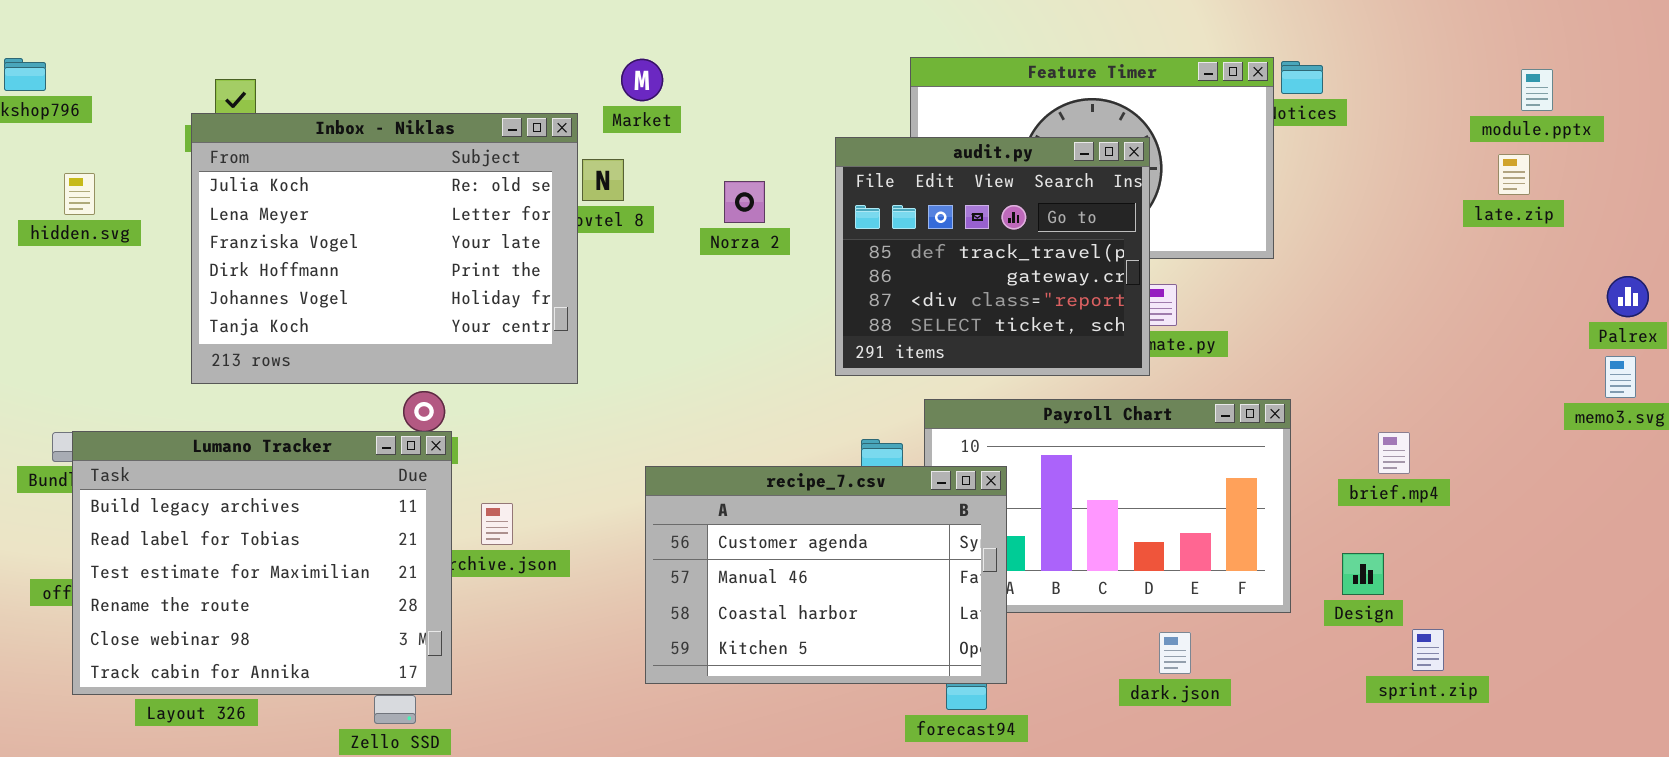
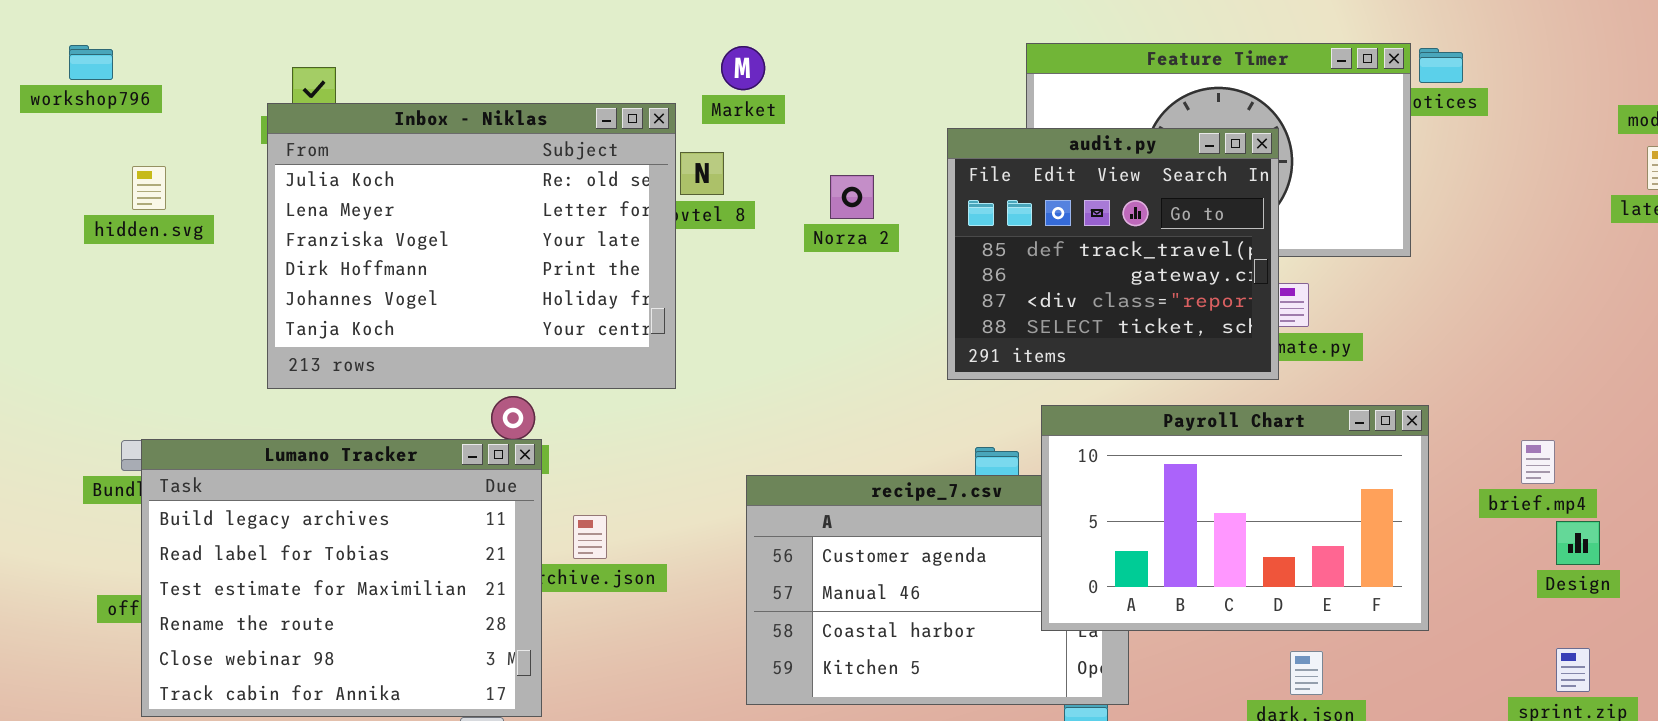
Payroll Chart: [924,399,1291,613] -> [1041,405,1429,631], raised
Design: [1342,553,1384,595] -> [1556,521,1600,565], moved

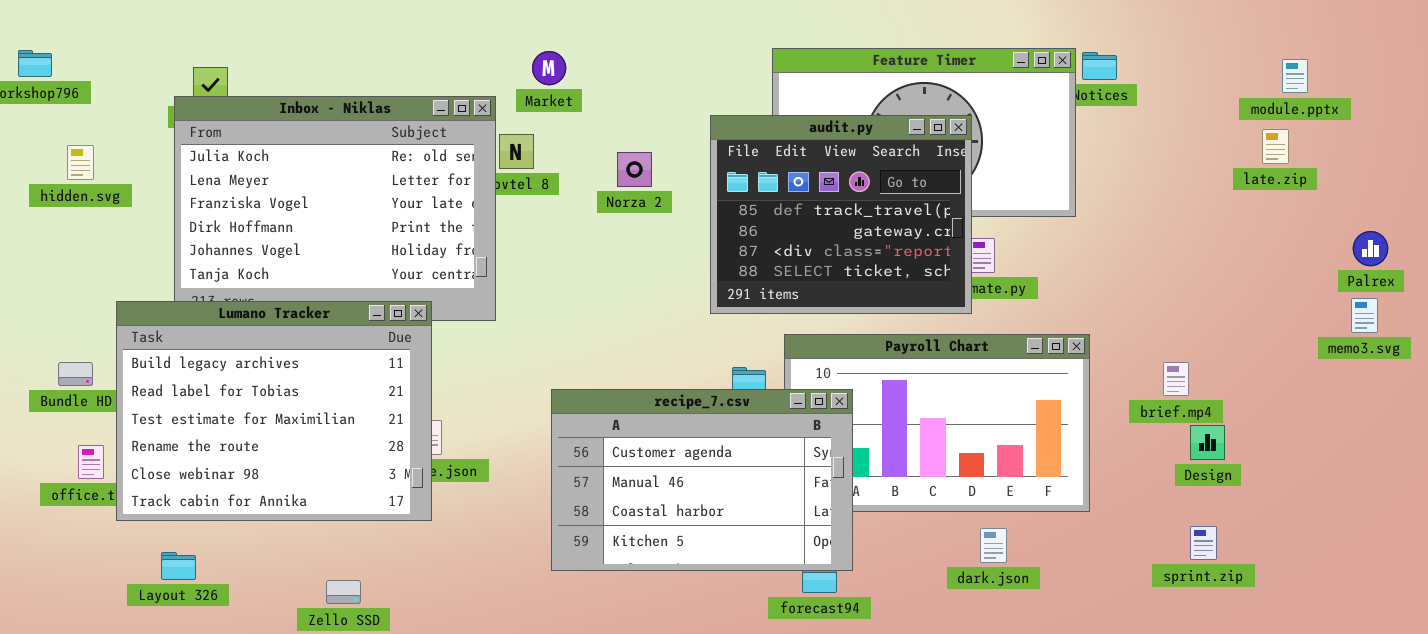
Lumano Tracker: [141,439,542,717] -> [116,301,432,521], moved
recipe_7.csv: [746,475,1129,705] -> [551,389,853,571], raised

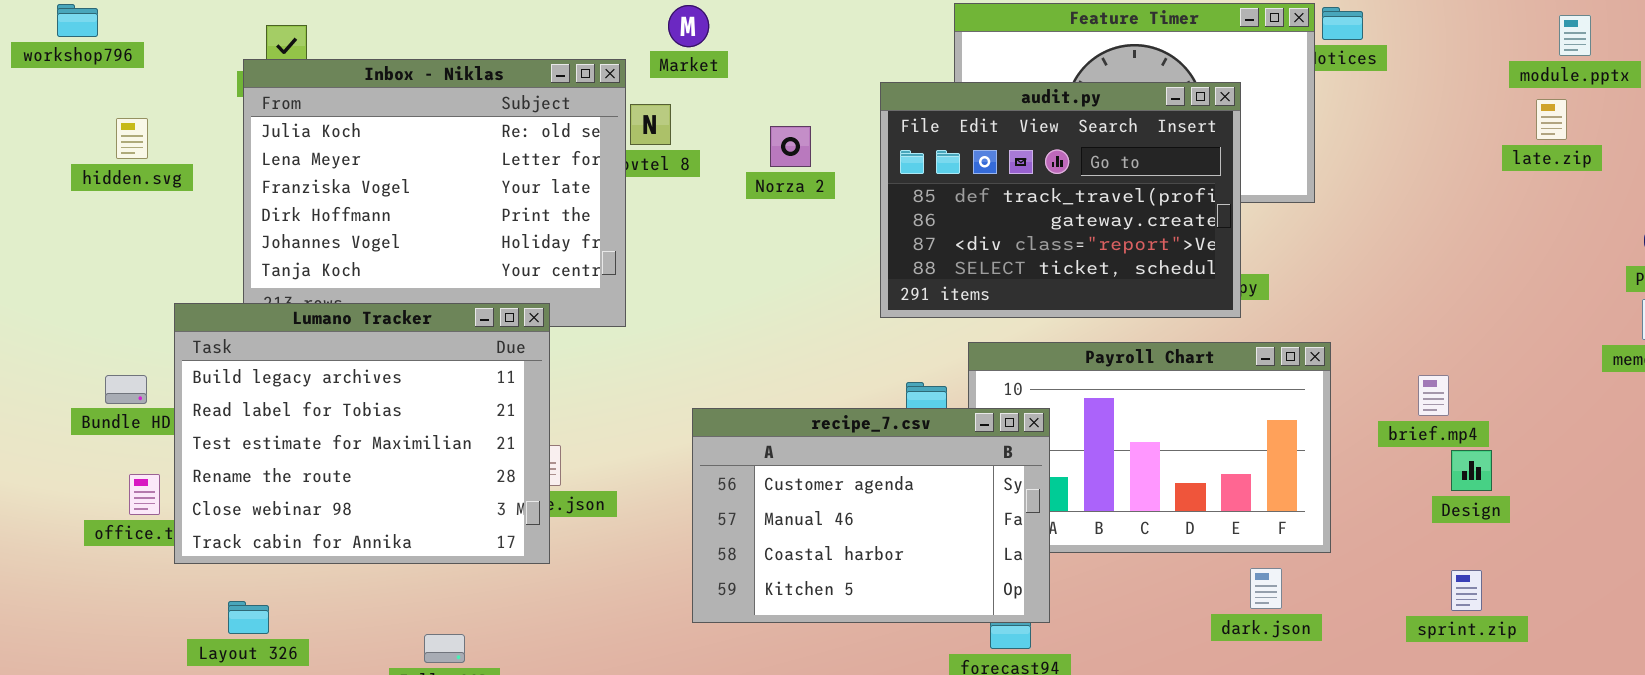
audit.py: [710,115,972,314] -> [880,82,1241,318], resized
dark.json: [980,528,1007,563] -> [1250,568,1282,609], moved

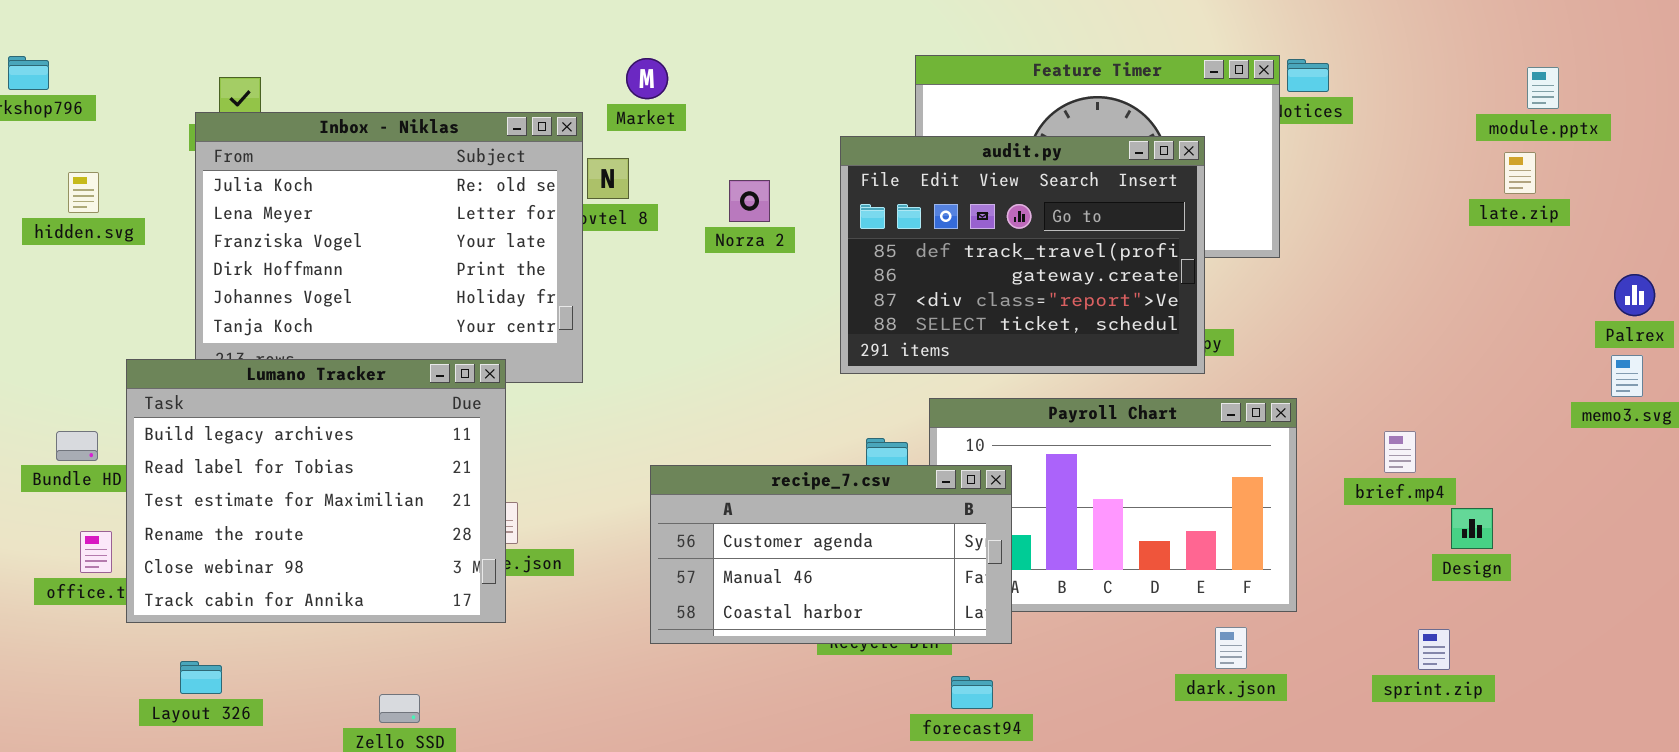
recipe_7.csv: [692,408,1050,623] -> [650,465,1012,644], resized
Design: [1451,450,1492,491] -> [1451,508,1493,549], moved

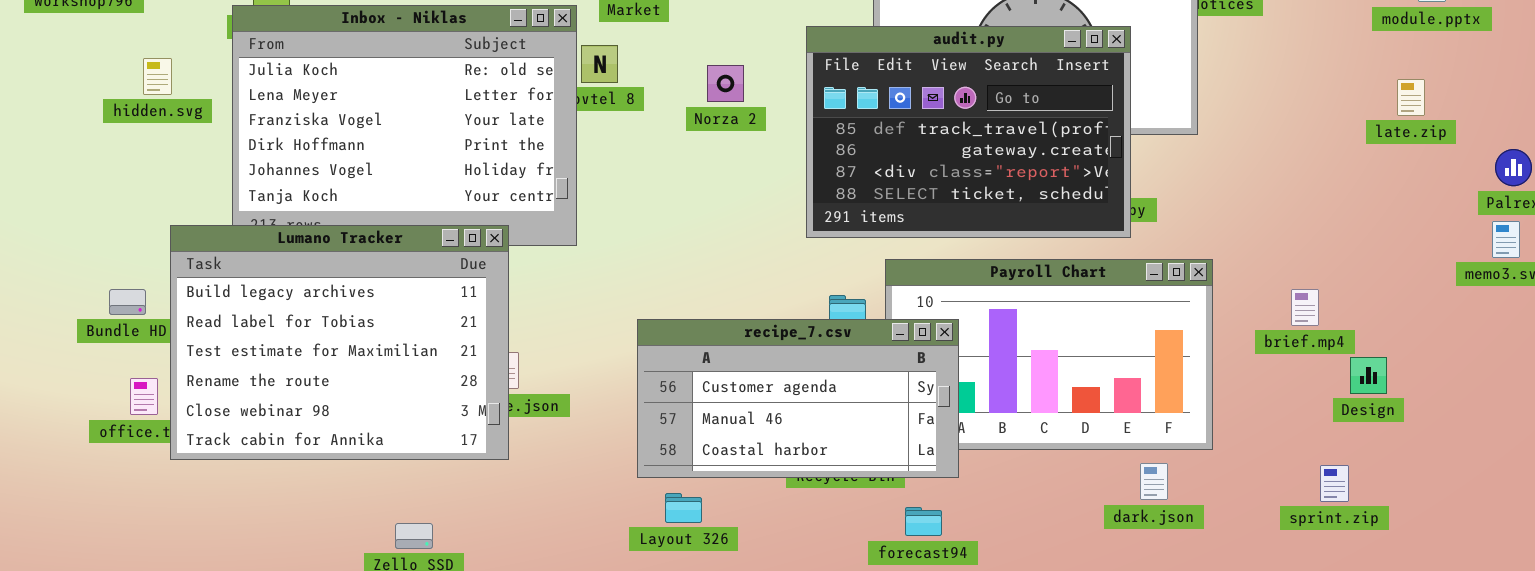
late.zip: [1504,152,1536,194] -> [1397,79,1425,116], moved
hidden.svg: [68,172,99,213] -> [143,58,172,95], moved
Layout 326: [180,661,222,694] -> [665,493,702,523], moved

